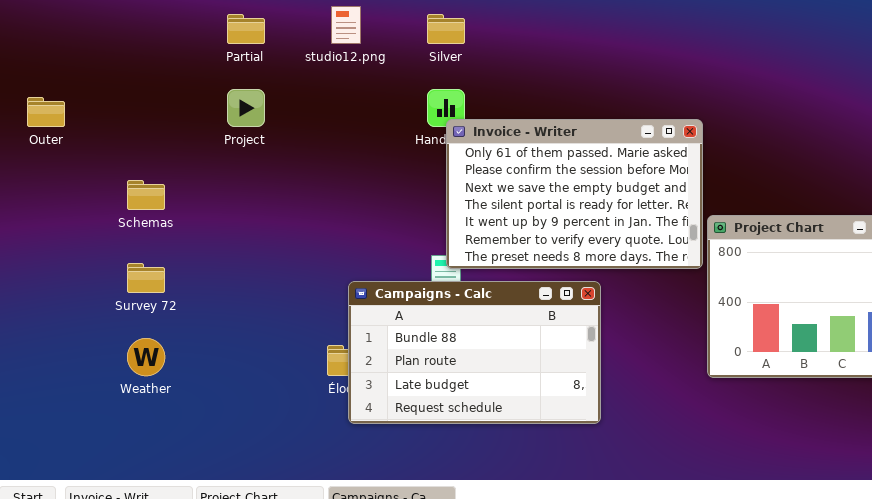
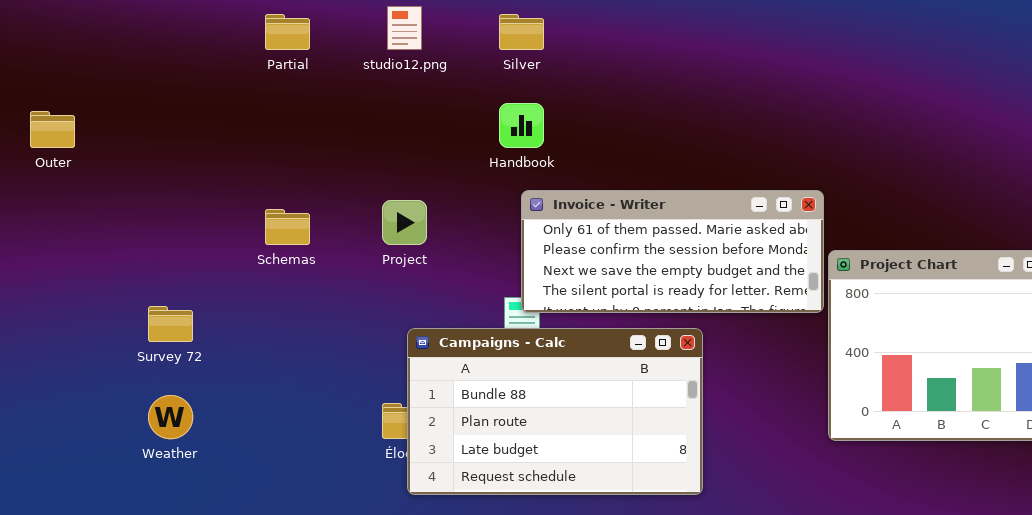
Project: [227,89,265,127] -> [382,200,427,245], moved
Invoice - Writer: [446,119,703,269] -> [521,190,824,313], resized
Schemas: [127,180,165,210] -> [265,209,310,245], moved

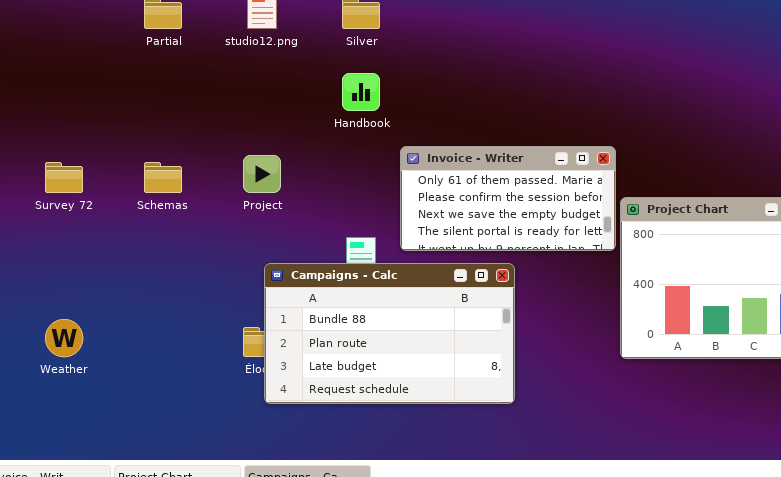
Invoice - Writer: [521,190,824,313] -> [400,146,616,251], resized
Survey 72: [148,306,193,342] -> [45,162,83,193], moved

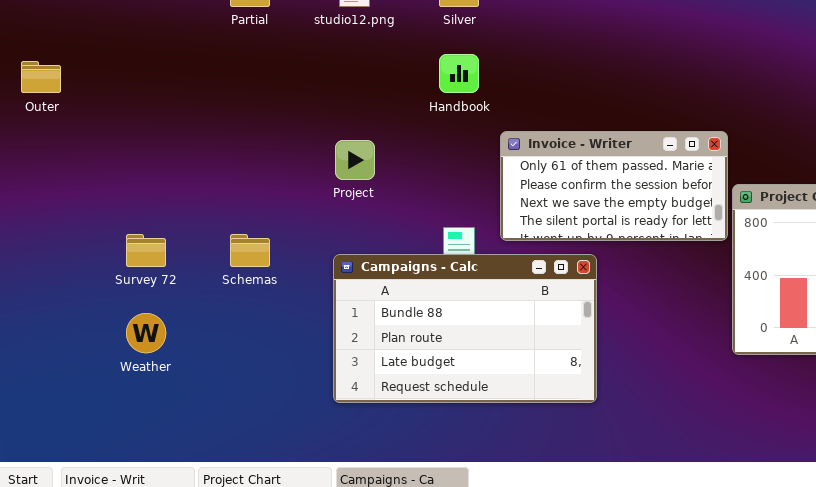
Survey 72: [45,162,83,193] -> [126,234,166,267], moved
Schemas: [144,162,182,193] -> [230,234,270,267], moved
Campaigns - Calc: [264,263,515,404] -> [333,254,597,403], moved

